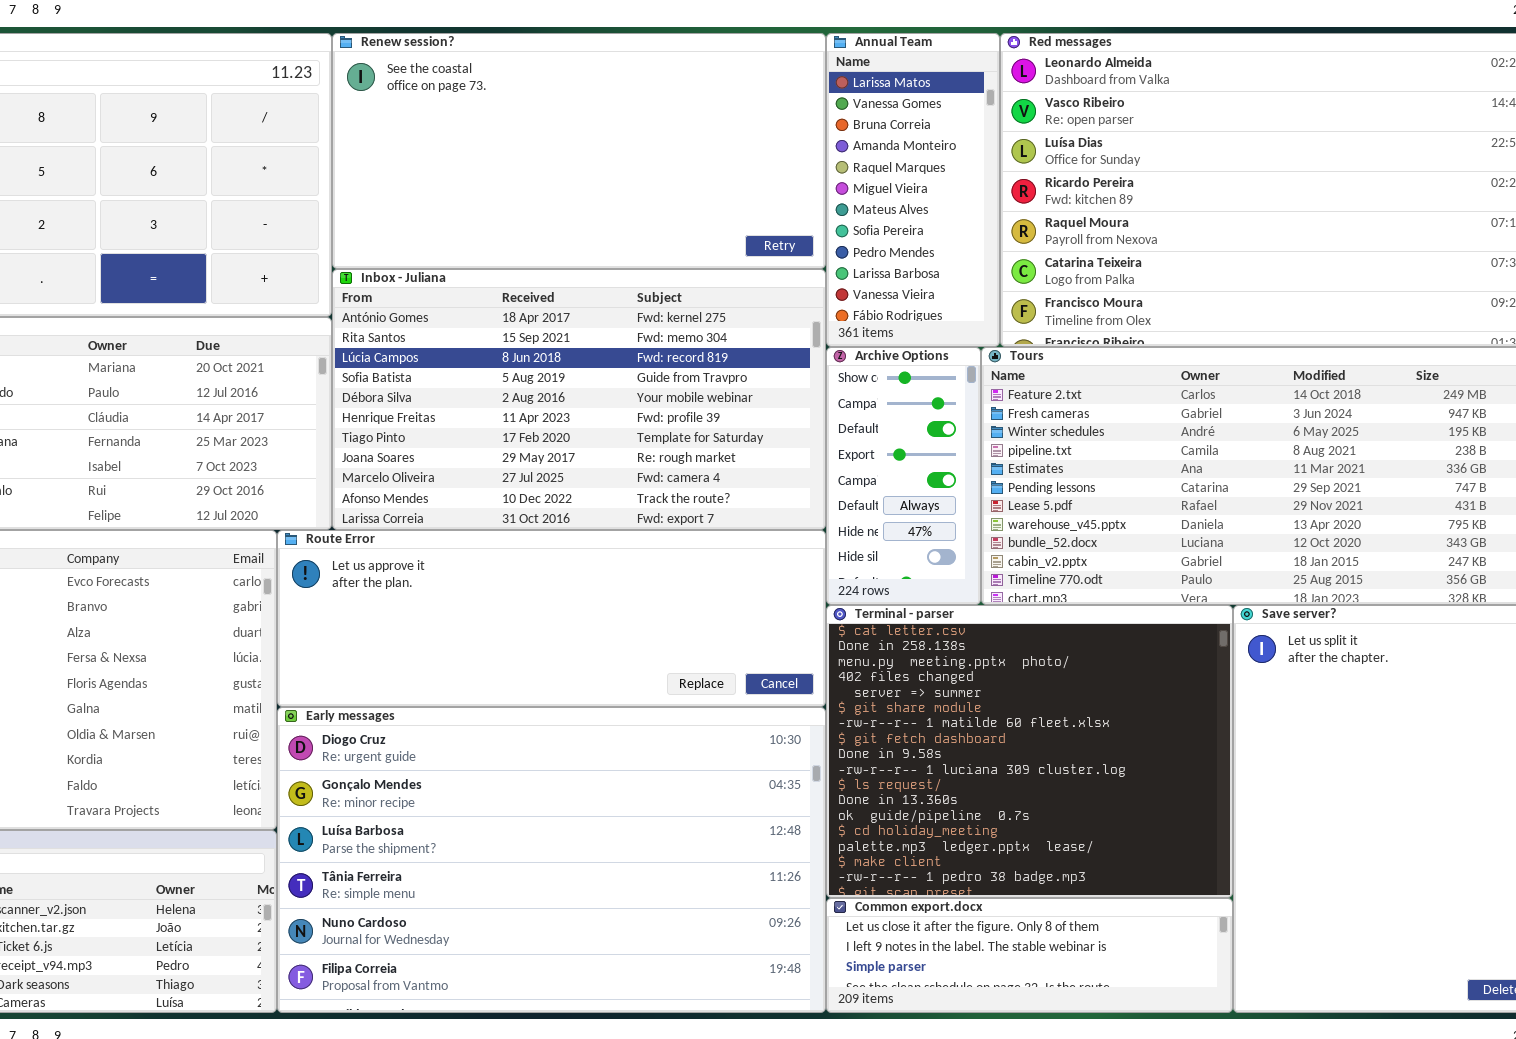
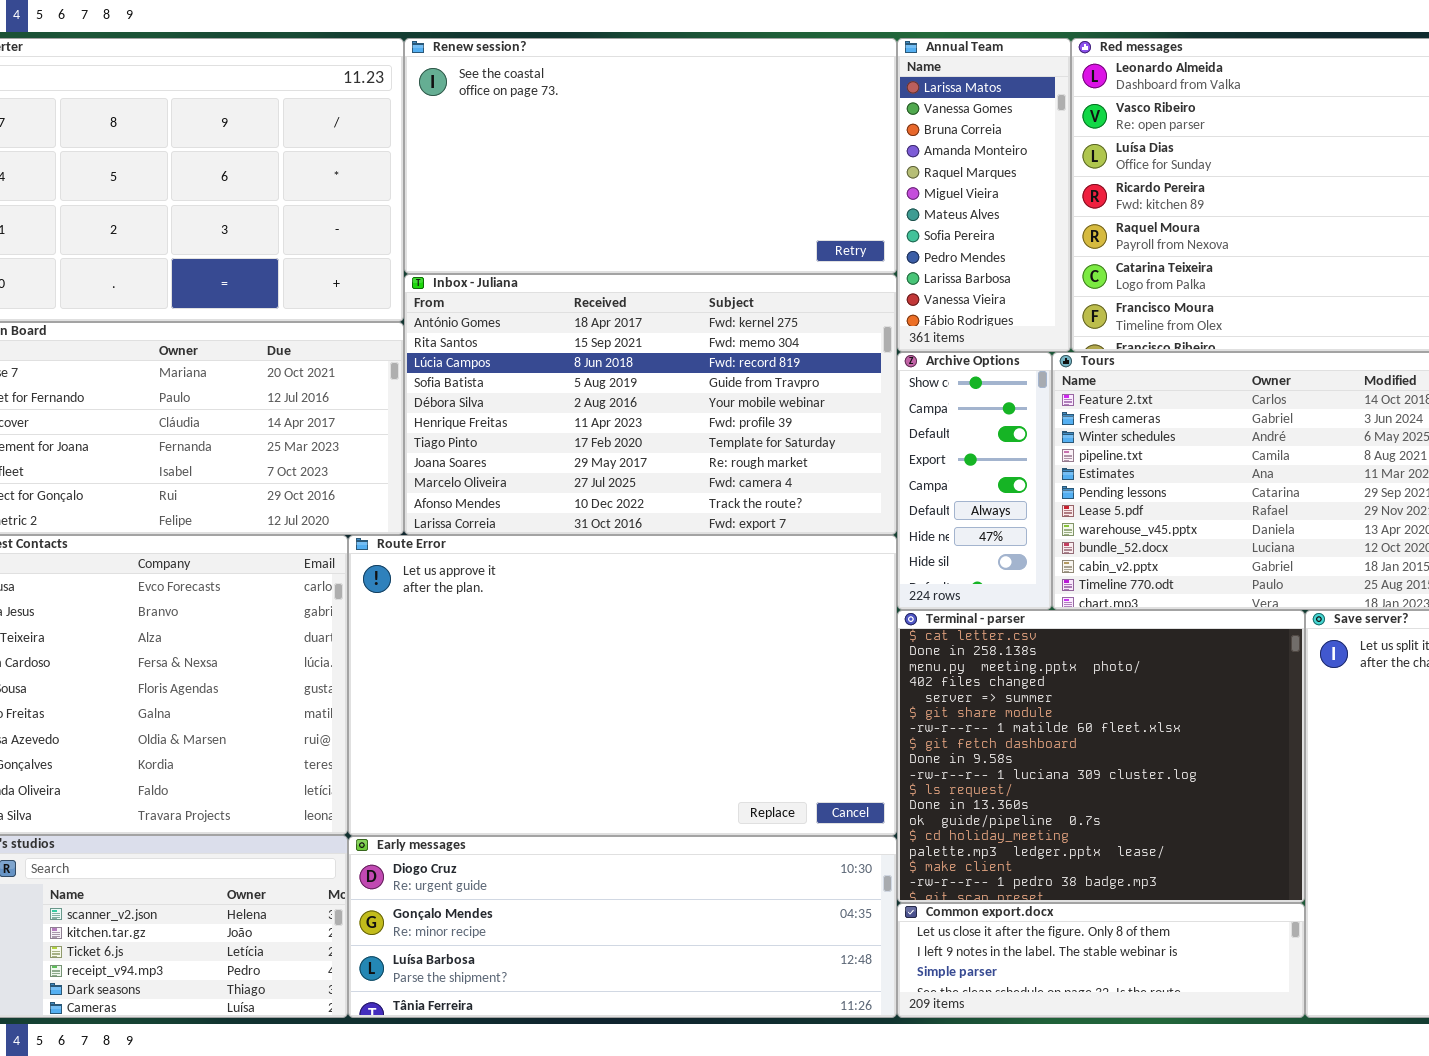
Route Error: [277,530,826,707] -> [348,535,897,836], resized
Early messages: [277,707,826,1013] -> [348,836,897,1018], resized

